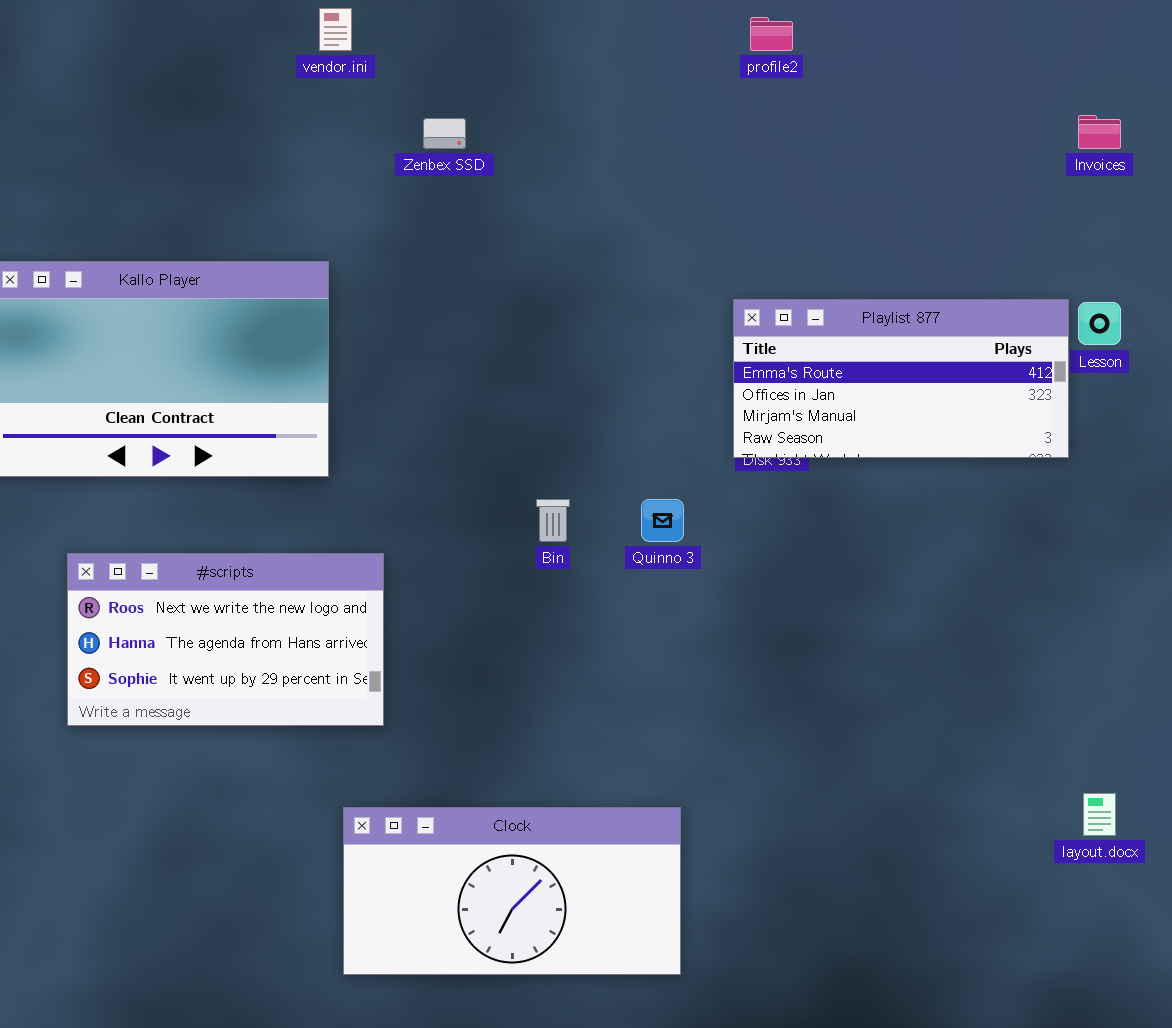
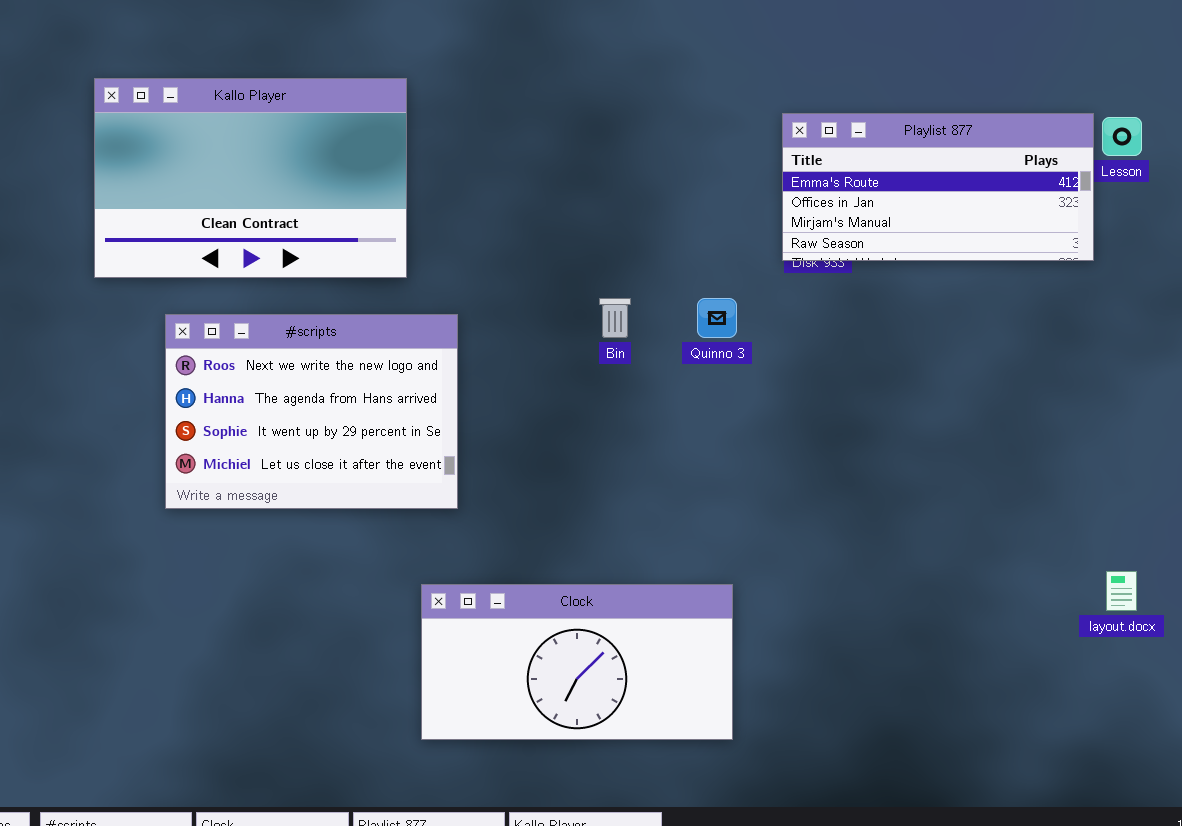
#scripts: [67,553,384,726] -> [165,314,458,509], resized

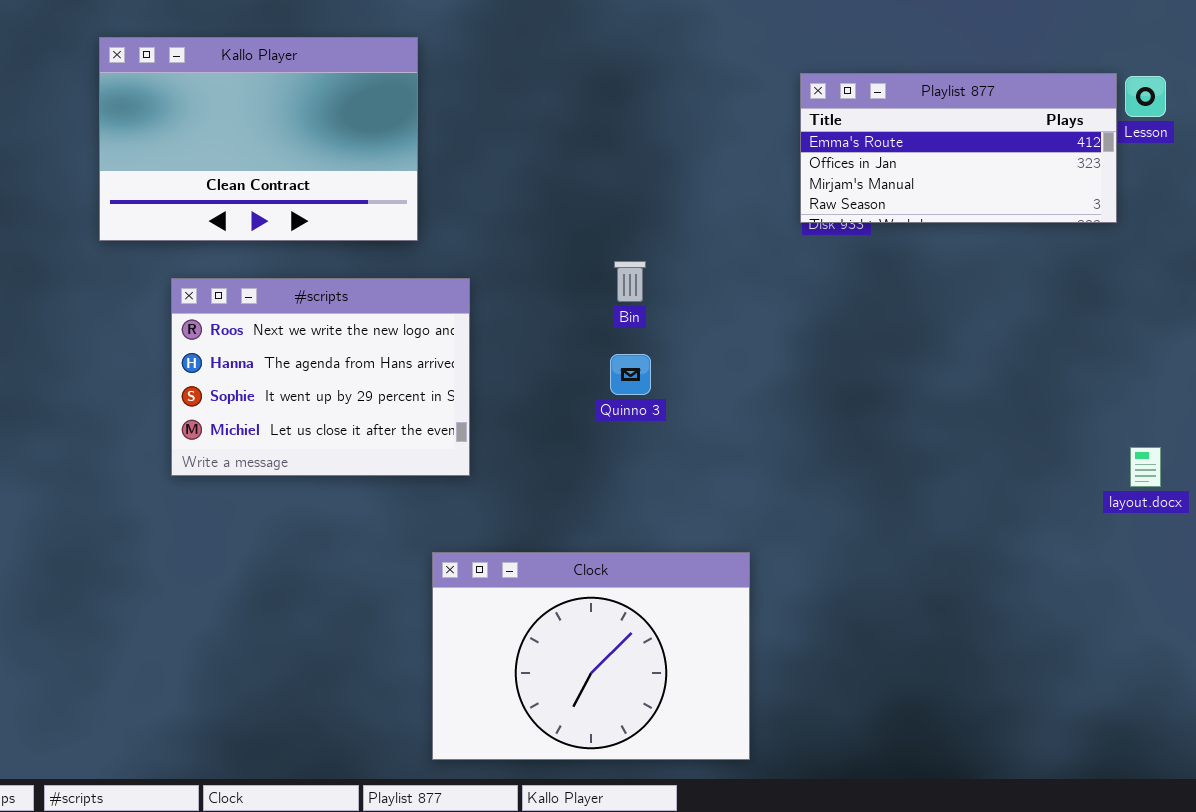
Quinno 3: [697,298,737,338] -> [610,354,651,395], moved
layout.docx: [1106,571,1137,611] -> [1130,447,1161,487], moved
Clock: [421,584,733,740] -> [432,552,750,760], resized

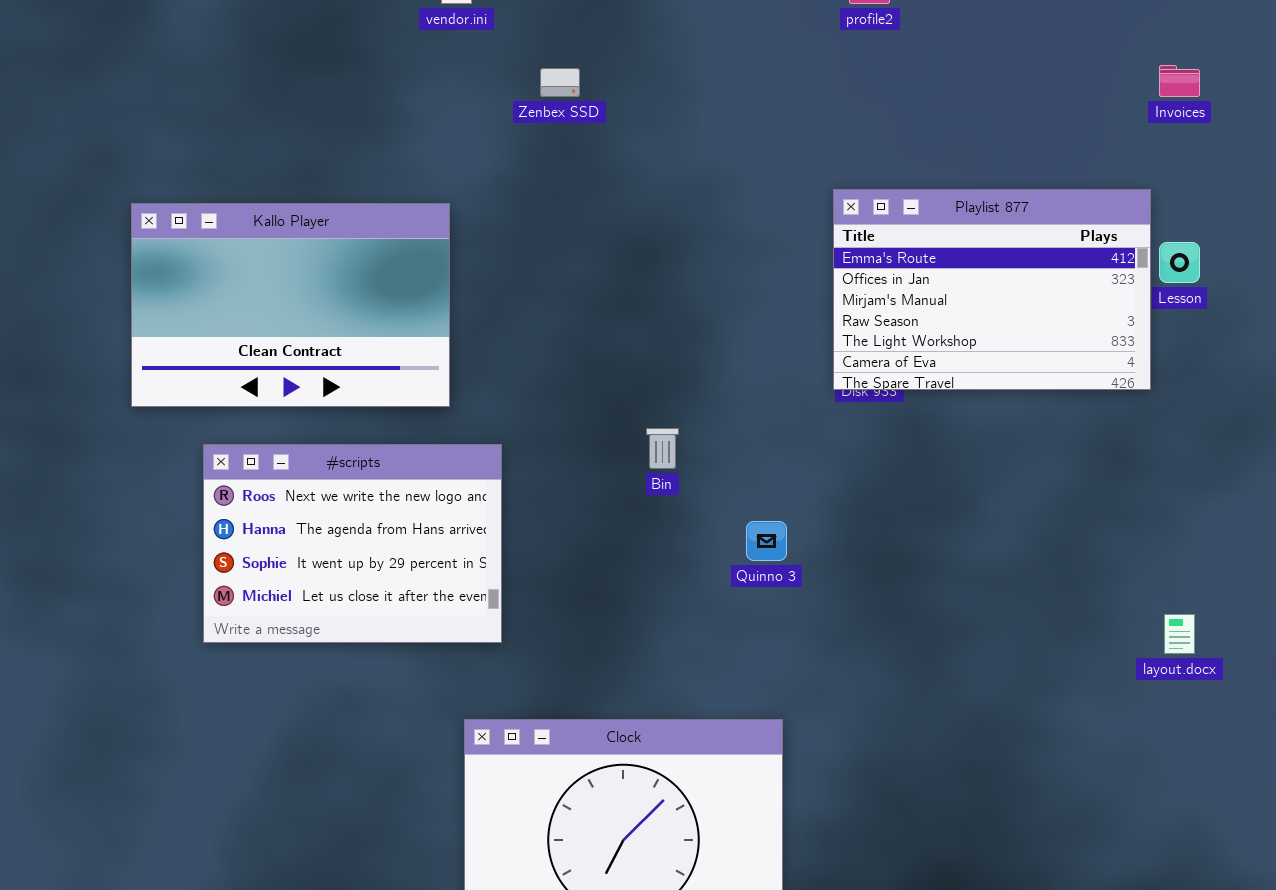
Playlist 877: [800,73,1117,223] -> [833,189,1151,390], resized
Quinno 3: [610,354,651,395] -> [746,521,787,561], moved

